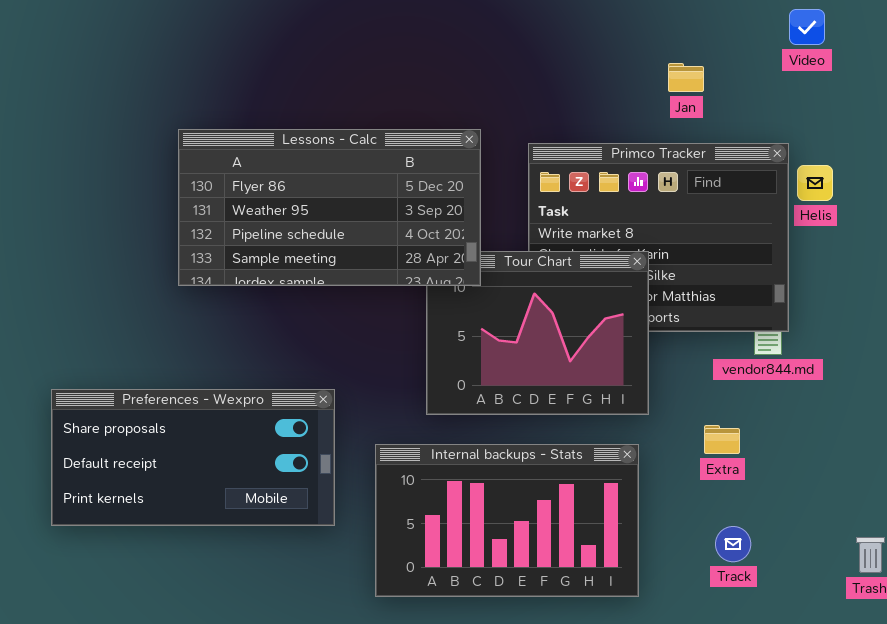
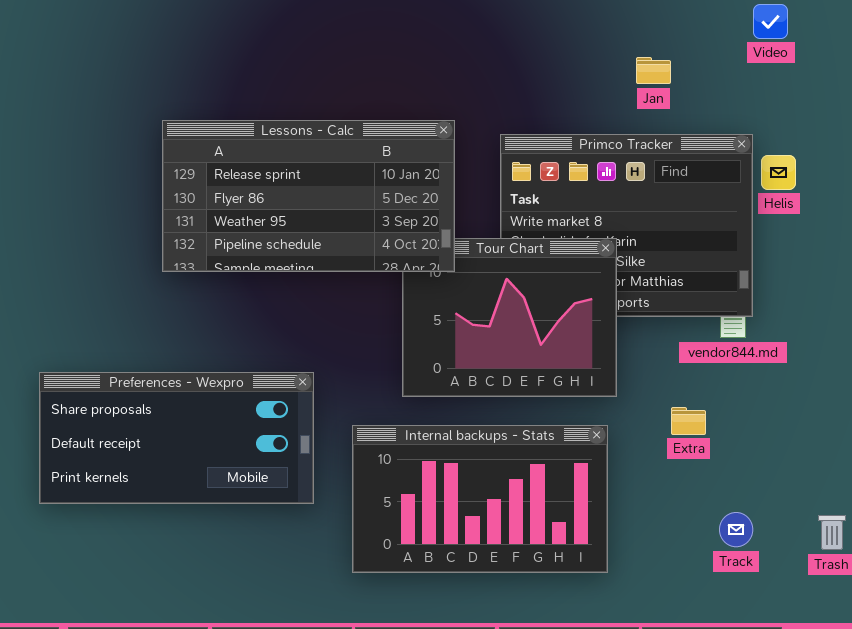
Lessons - Calc: [178,129,481,286] -> [162,120,455,272], scrolled up 1 row
Track: [715,526,751,562] -> [719,512,753,547], moved

